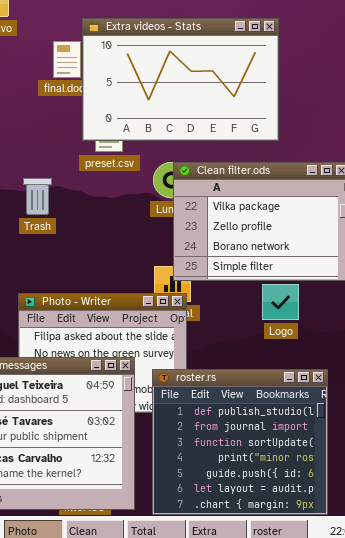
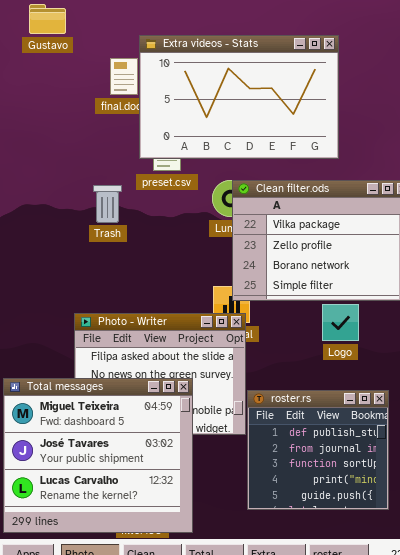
Trash: [23,178,52,215] -> [93,185,122,223], moved
roster.rs: [152,369,328,515] -> [247,390,389,510], resized

